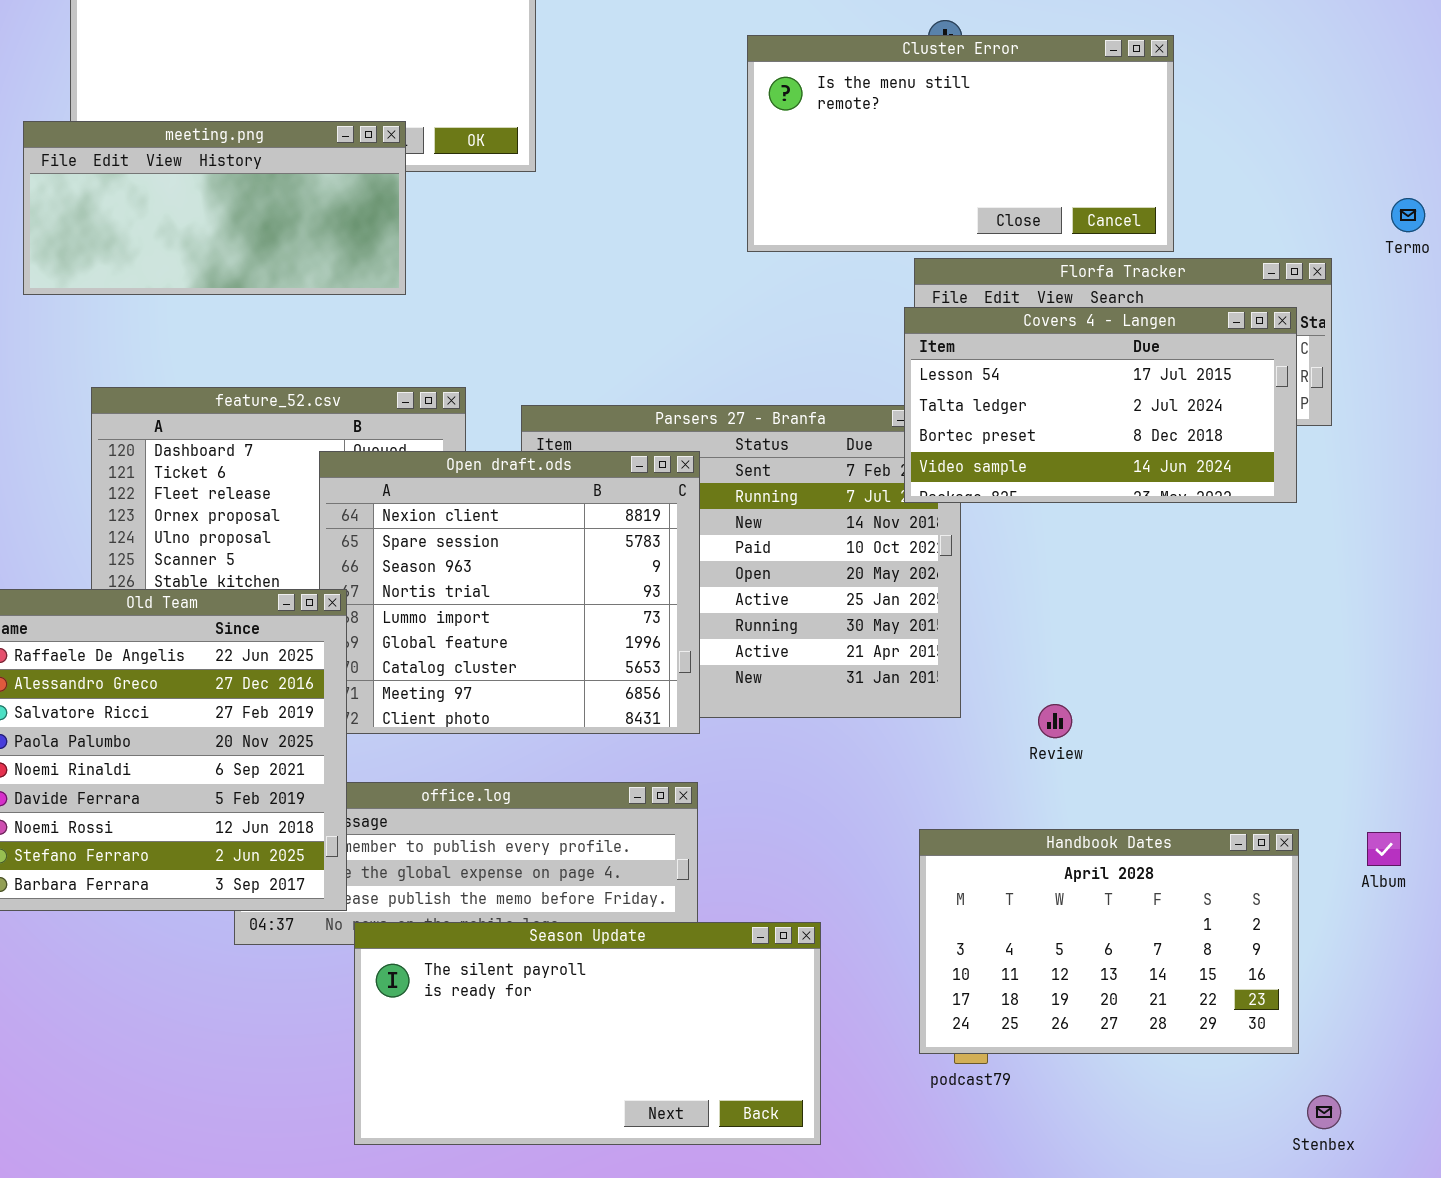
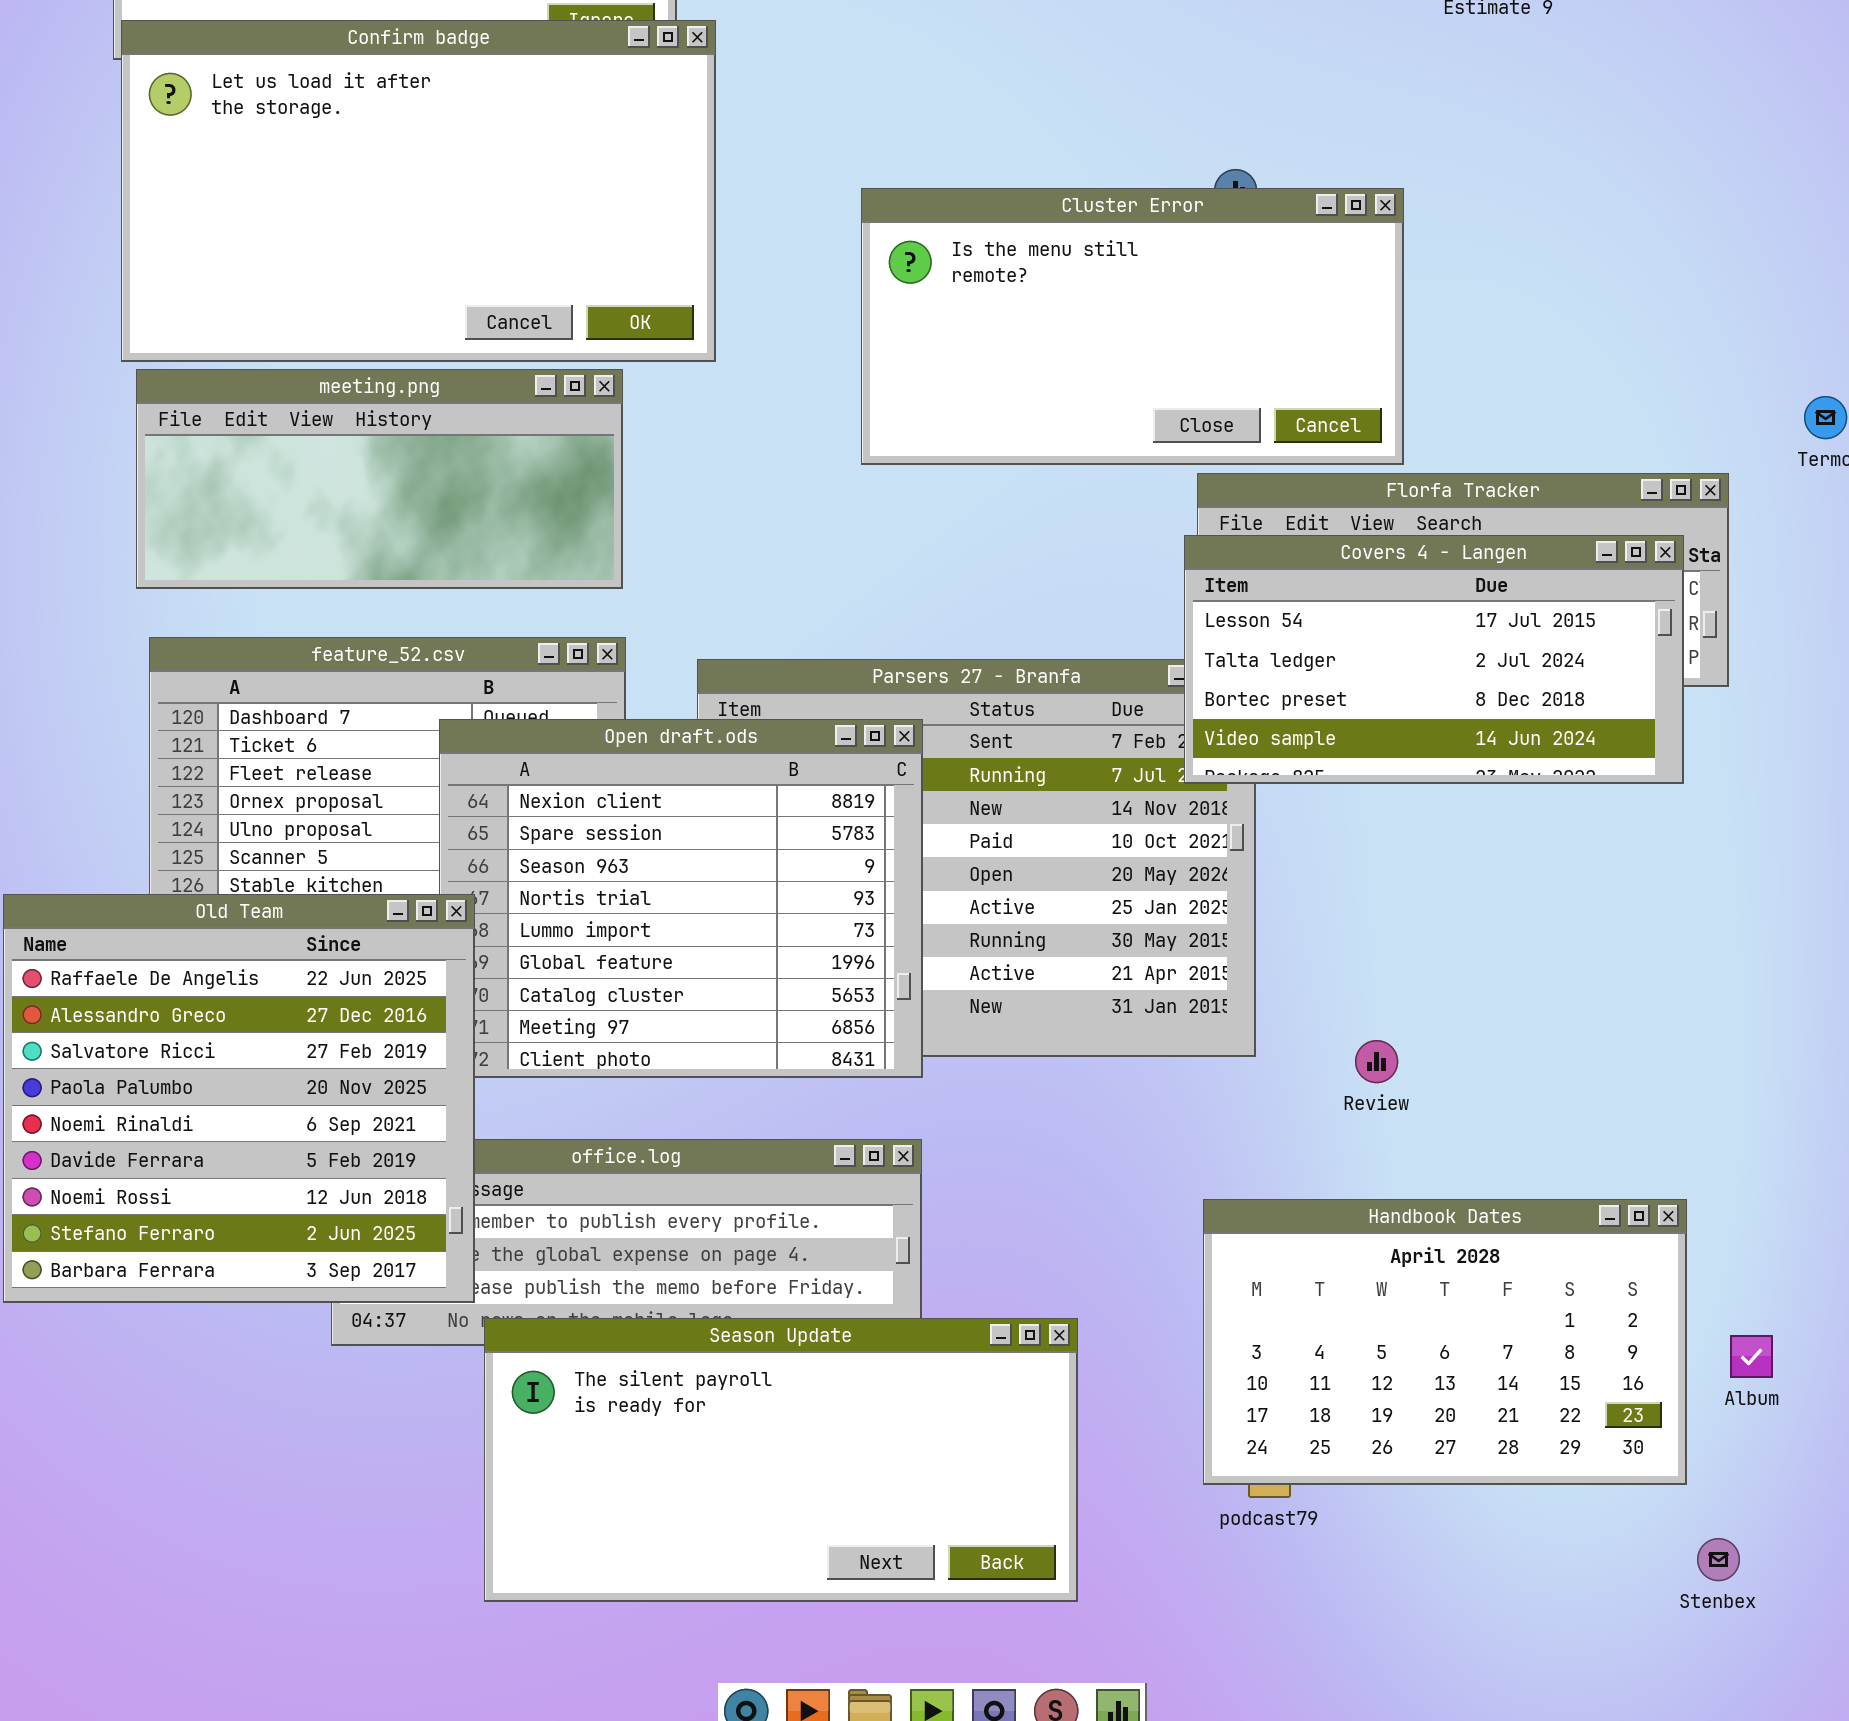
Cluster Error: [747,35,1174,252] -> [861,188,1404,465], moved
meeting.png: [23,121,406,295] -> [136,369,623,589], moved
Album: [1367,832,1401,866] -> [1730,1335,1773,1378], moved

